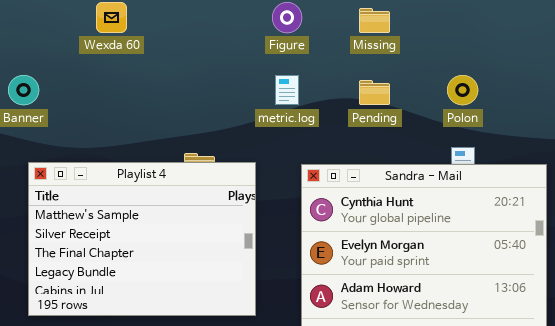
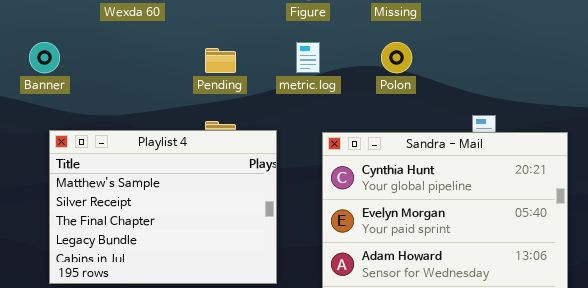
Polon: [447,75,478,105] -> [381,42,412,73], moved
Pending: [359,80,390,105] -> [205,48,236,73], moved

